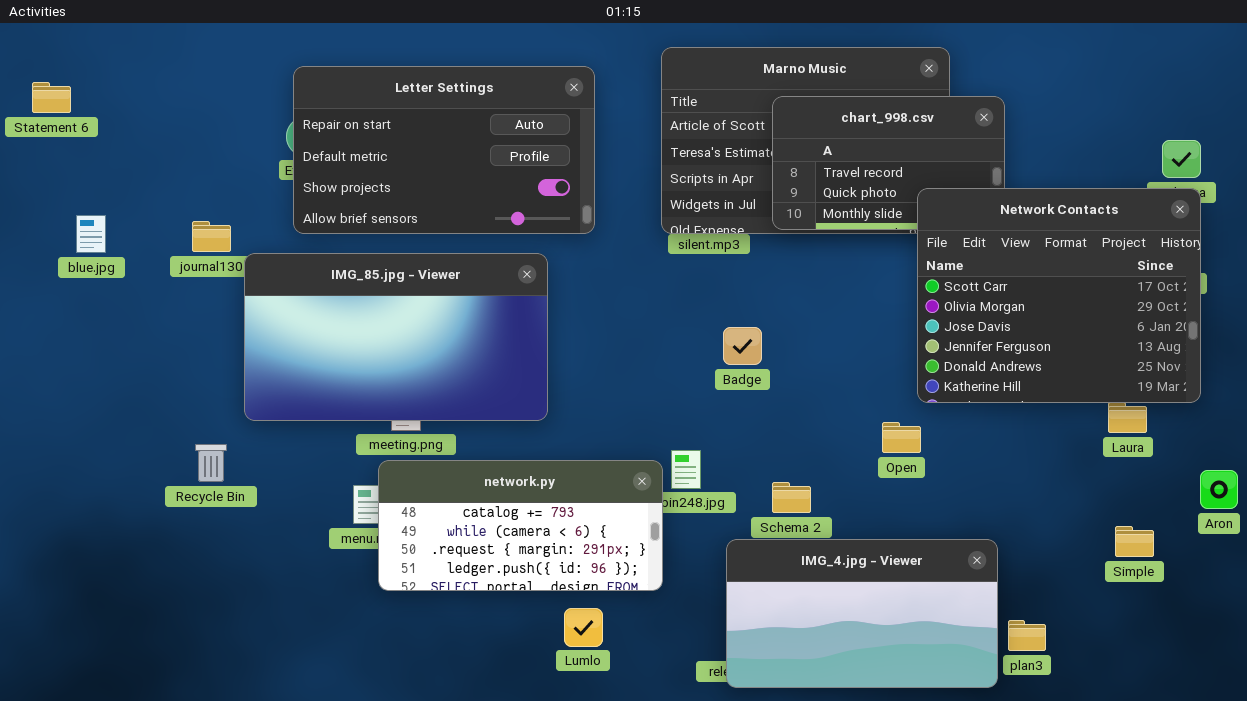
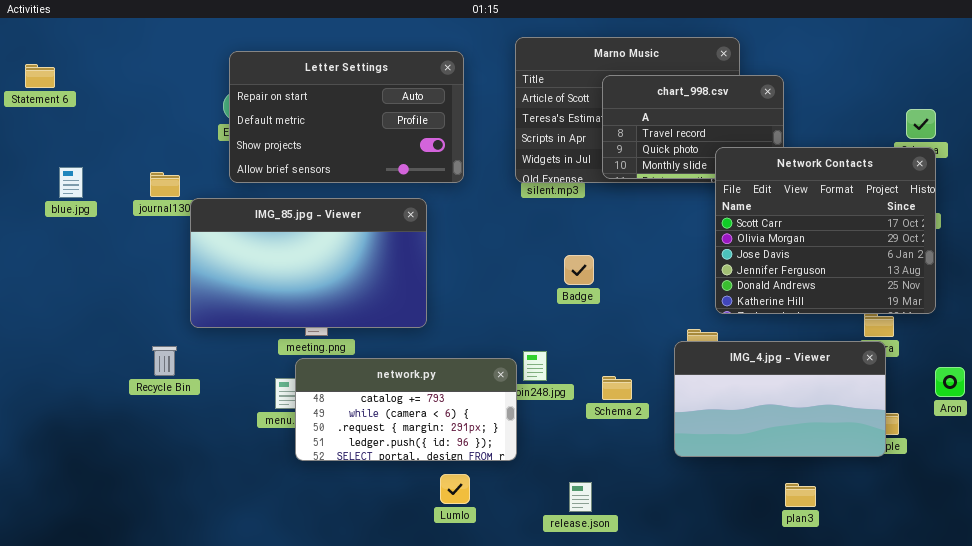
IMG_4.jpg - Viewer: [726,539,998,688] -> [674,341,886,457], moved

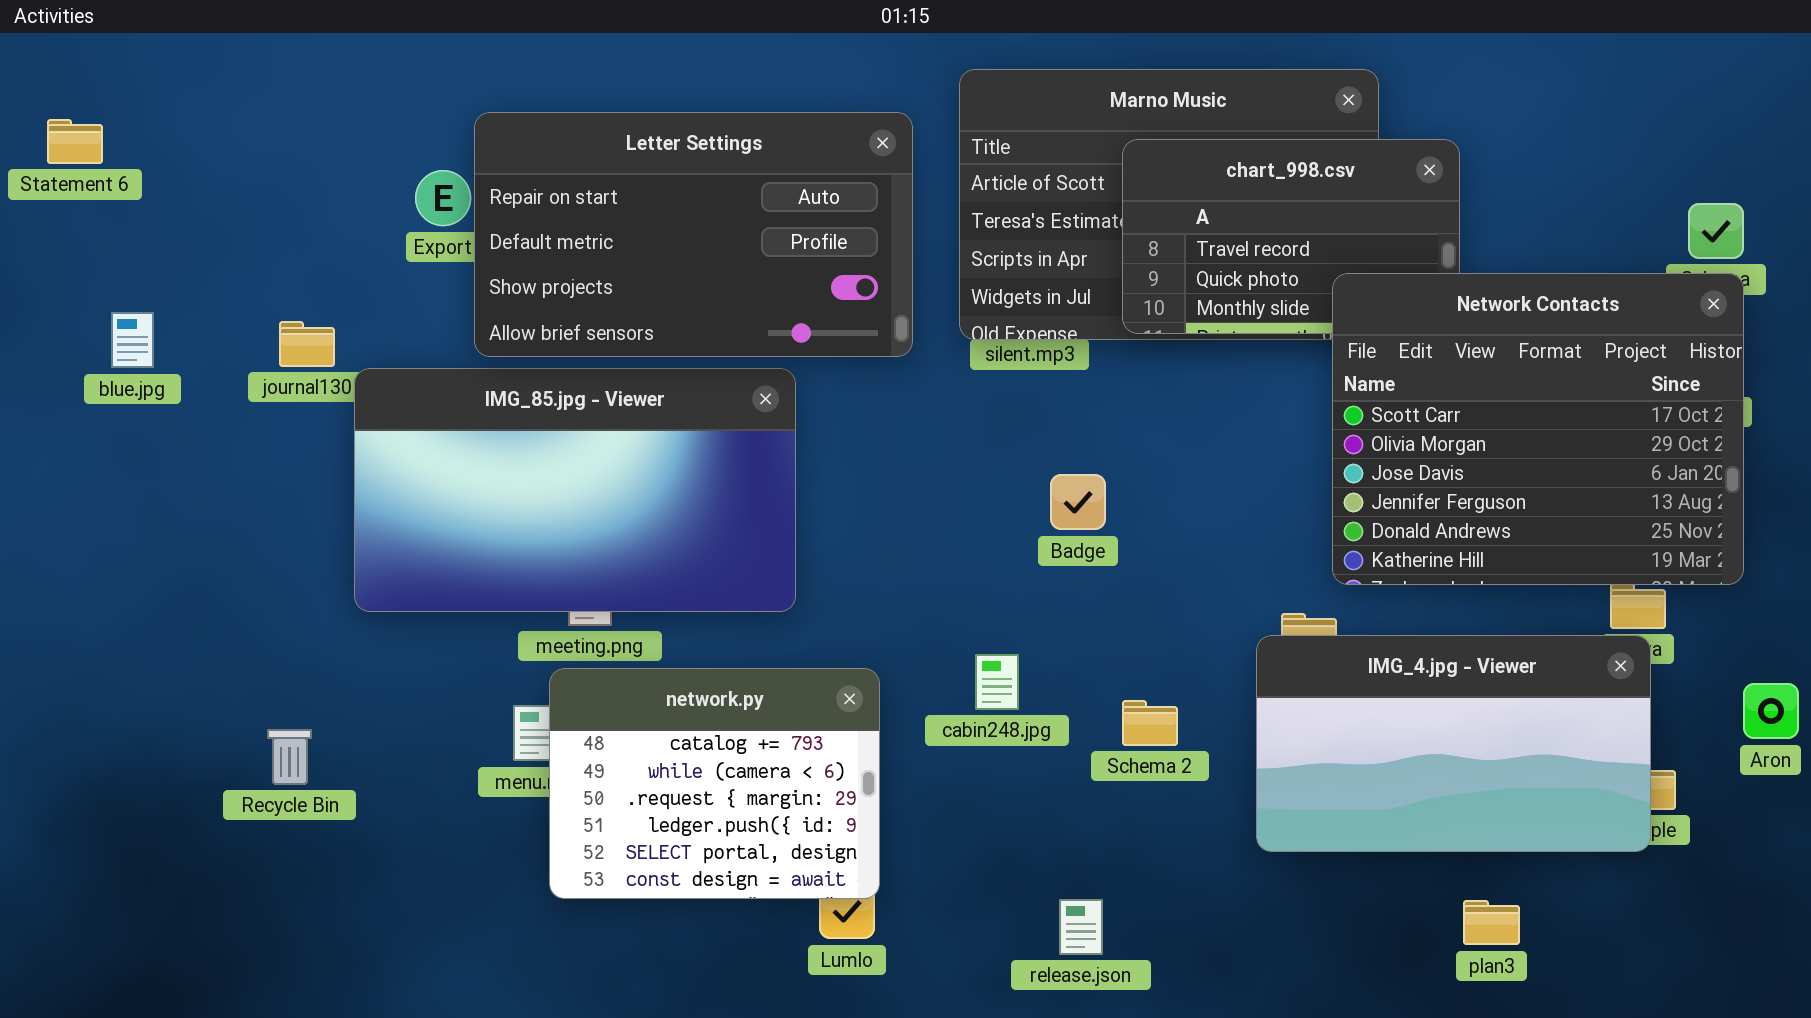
Letter Settings: [229,51,464,183] -> [474,112,913,357], moved
Recycle Bin: [152,346,177,376] -> [267,729,312,785], moved
network.py: [295,358,517,461] -> [549,668,880,899], resized

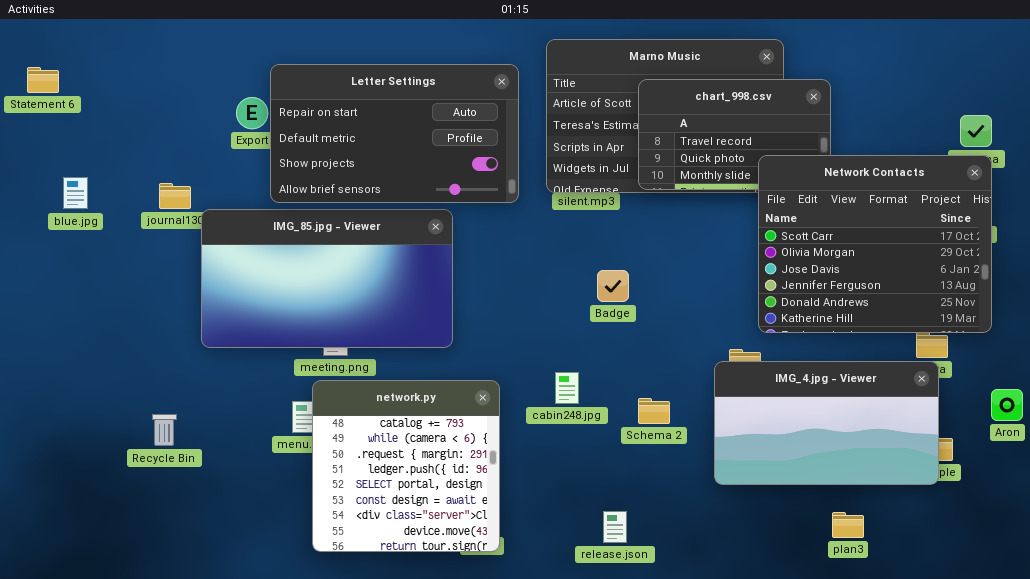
network.py: [549,668,880,899] -> [312,380,500,552], resized

